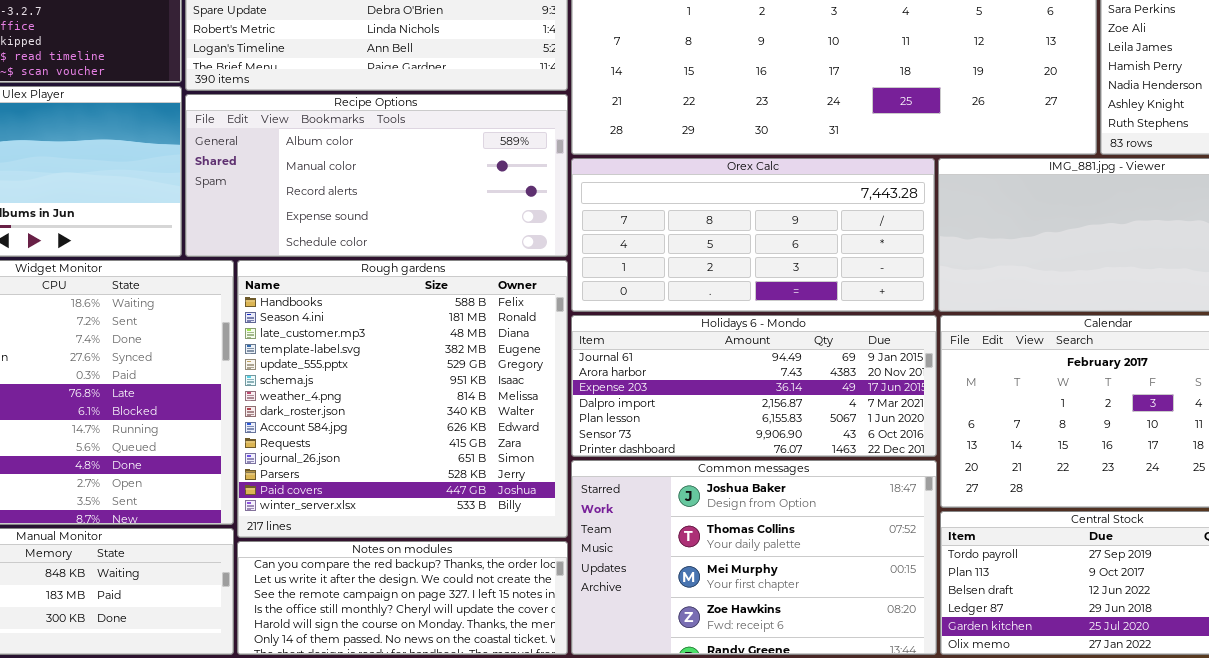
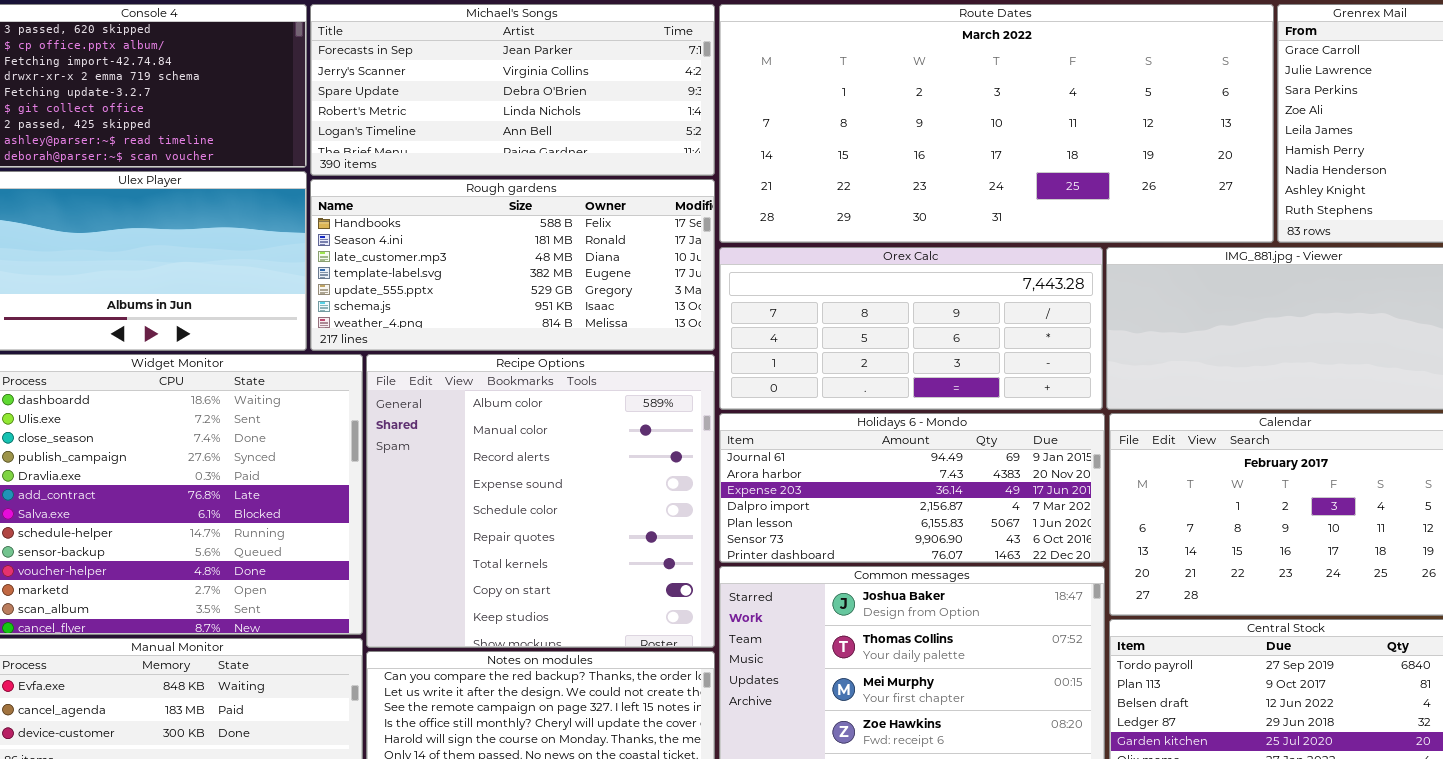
Recipe Options: [185,94,568,257] -> [366,354,715,648], moved, resized
Rough gardens: [237,260,568,538] -> [310,179,715,351], moved, resized

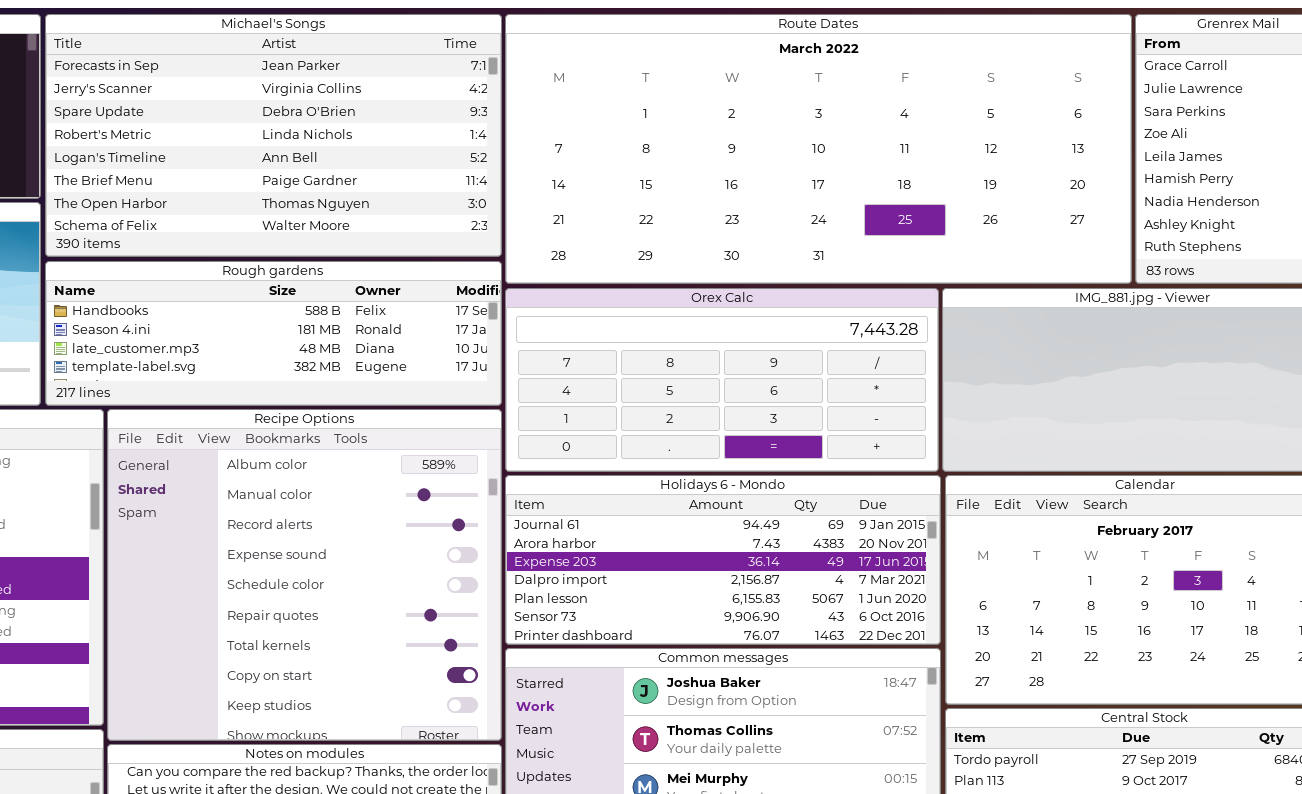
Michael's Songs: [310,4,715,176] -> [45,14,502,257], resized
Rough gardens: [310,179,715,351] -> [45,261,502,406], resized

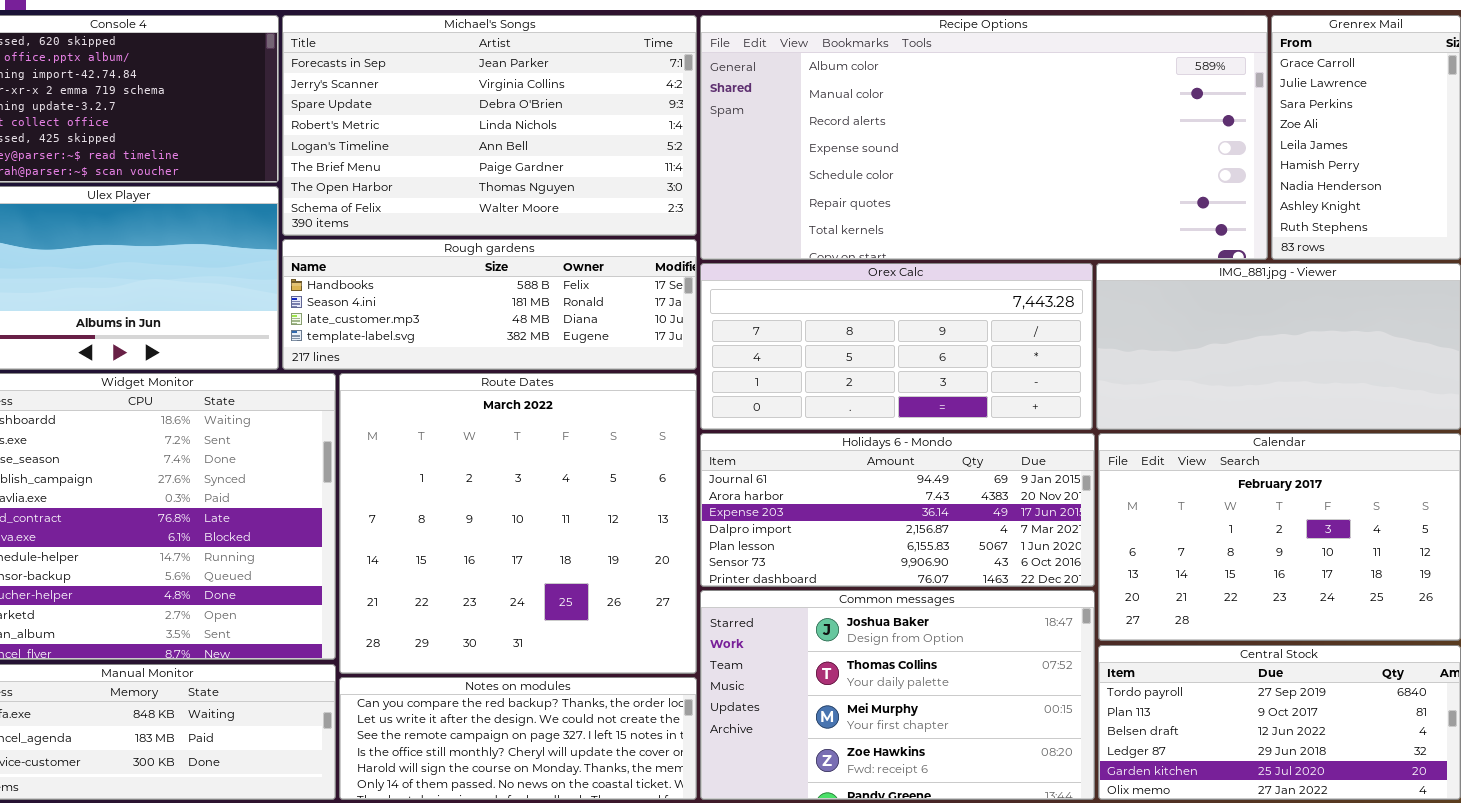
Route Dates: [505,14,1132,284] -> [339,373,697,674], moved, resized
Recipe Options: [107,409,502,741] -> [700,15,1268,260], moved, resized

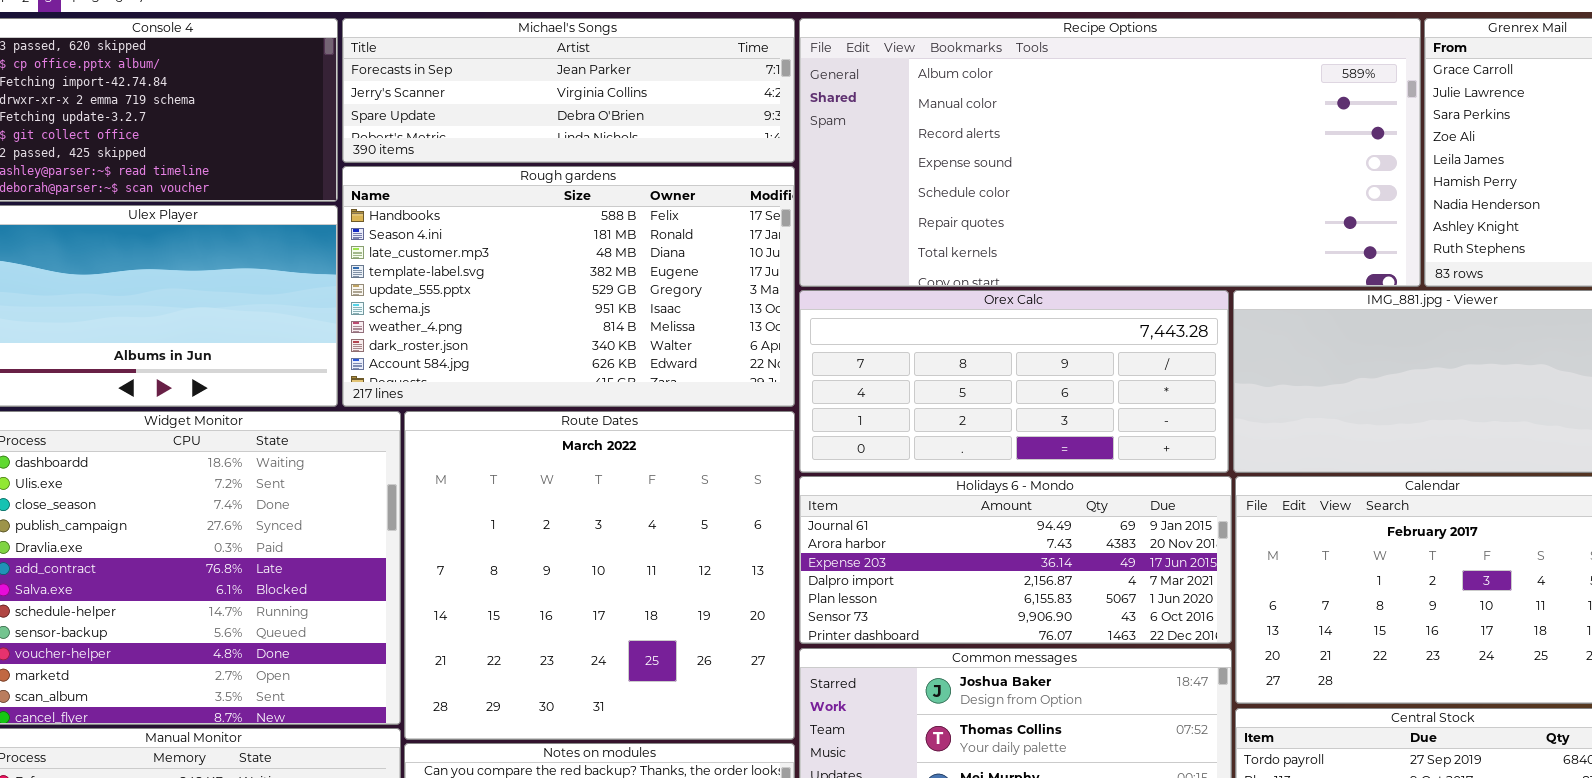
Michael's Songs: [282,15,697,236] -> [342,18,795,163], resized
Rough gardens: [282,239,697,370] -> [342,166,795,407], resized

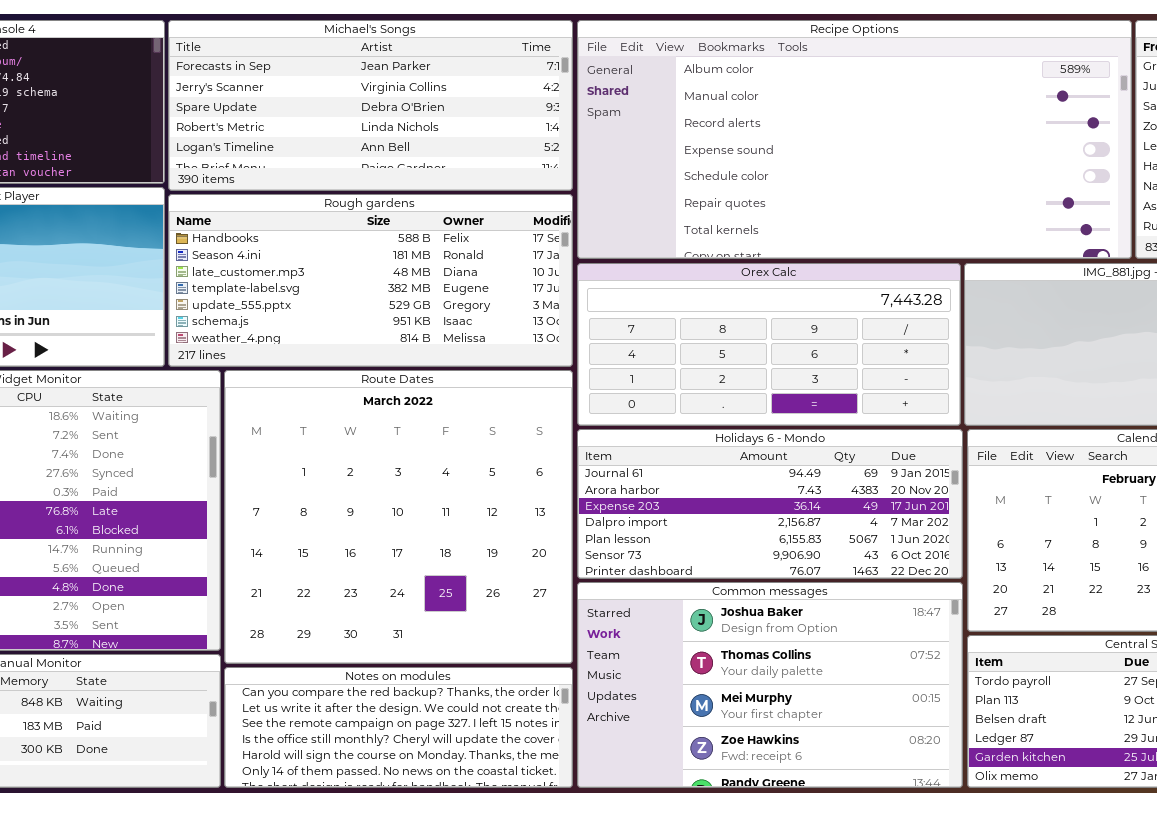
Michael's Songs: [342,18,795,163] -> [168,20,573,191], resized
Rough gardens: [342,166,795,407] -> [168,194,573,367], resized

